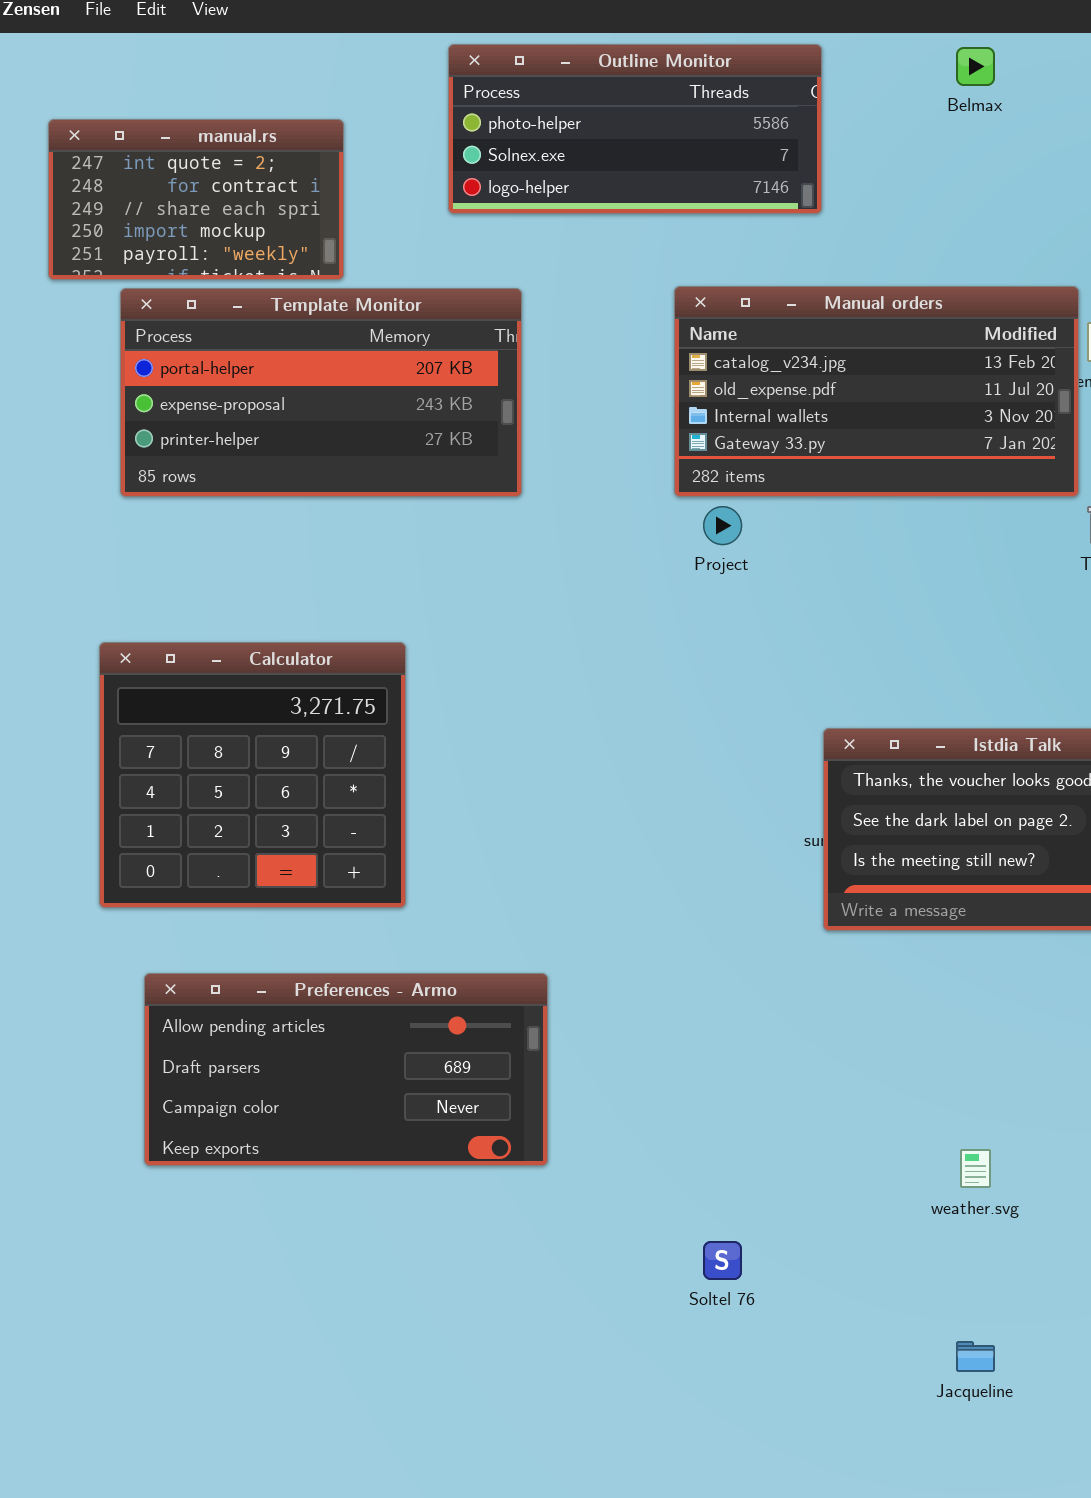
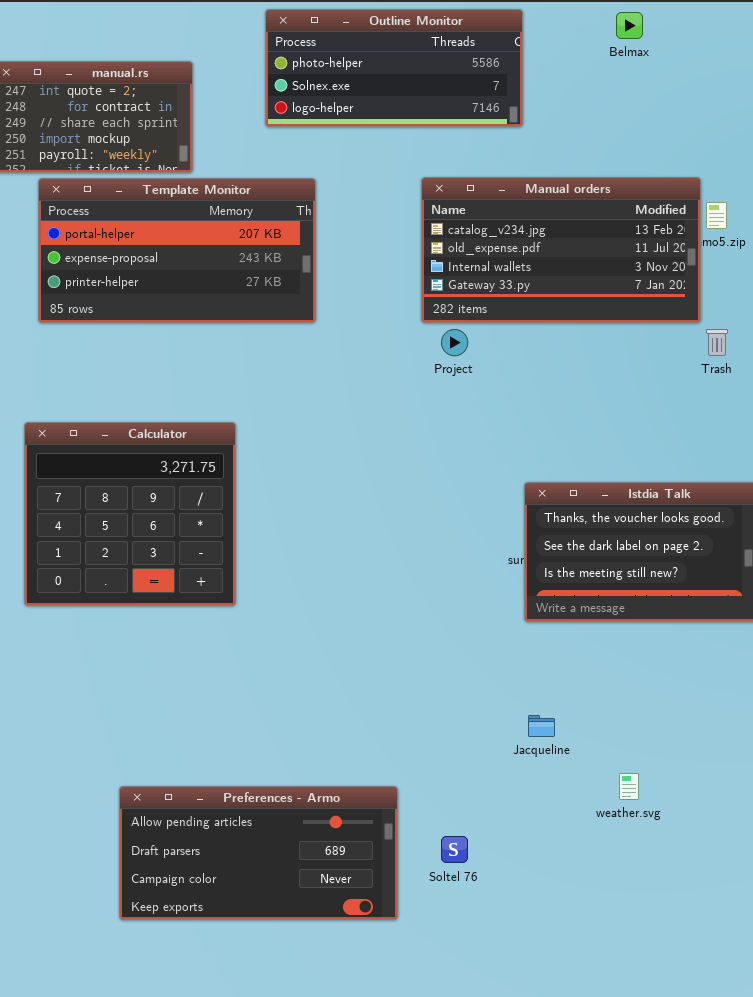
Preferences - Armo: [144,973,548,1166] -> [119,786,398,920], moved
Jacqueline: [956,1341,995,1372] -> [528,715,555,737], moved

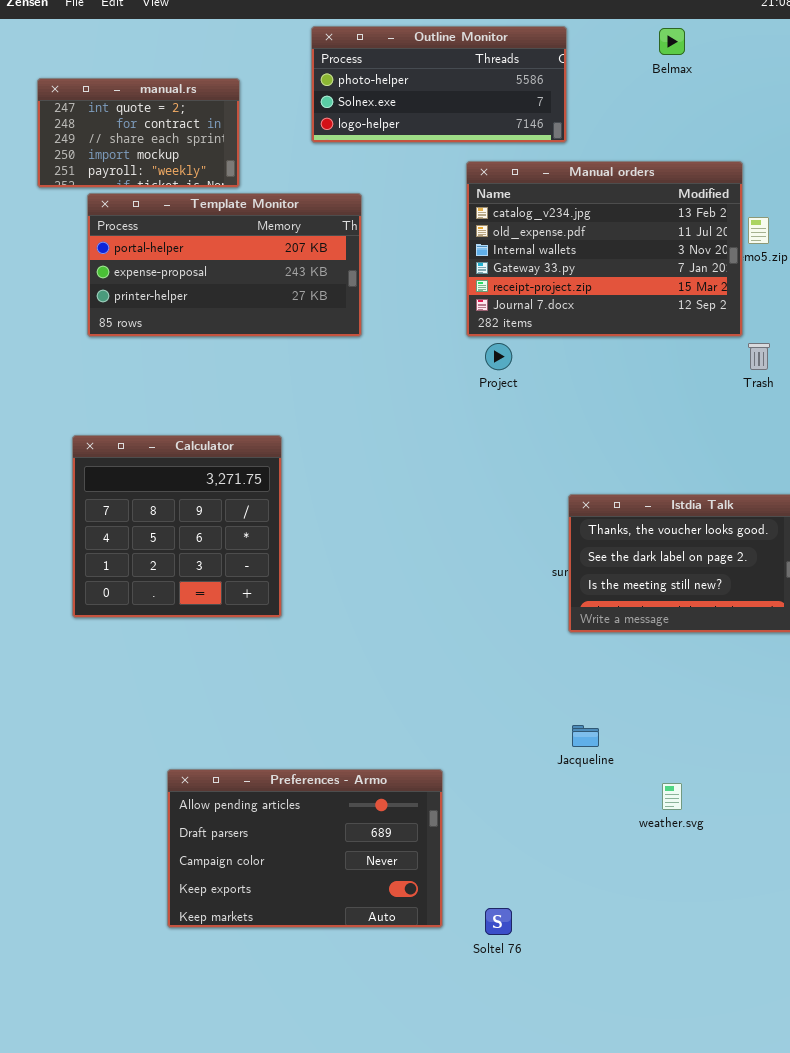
Manual orders: [421,177,701,323] -> [466,161,743,337], resized
Preferences - Armo: [119,786,398,920] -> [167,769,443,928], resized
Soltel 76: [441,836,468,863] -> [485,908,512,935], moved

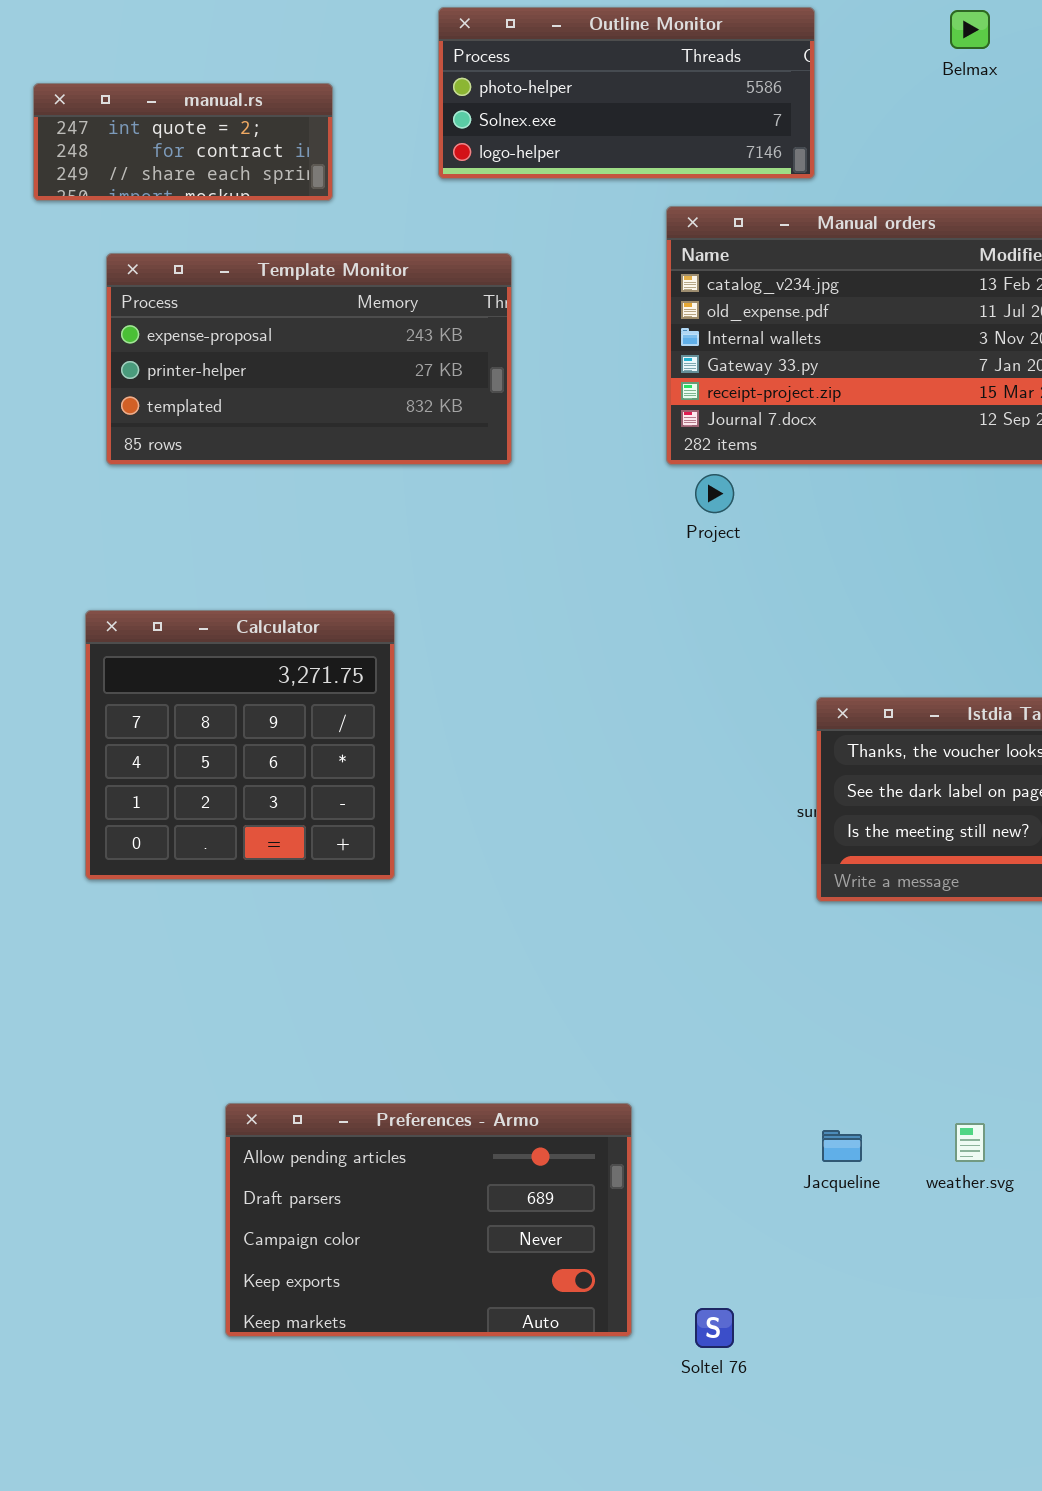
manual.rs: [37,78,240,188] -> [33,83,333,201], resized
Template Monitor: [87,193,362,337] -> [106,253,512,465], scrolled down 1 row
Jacqueline: [572,725,599,747] -> [822,1130,862,1162], moved

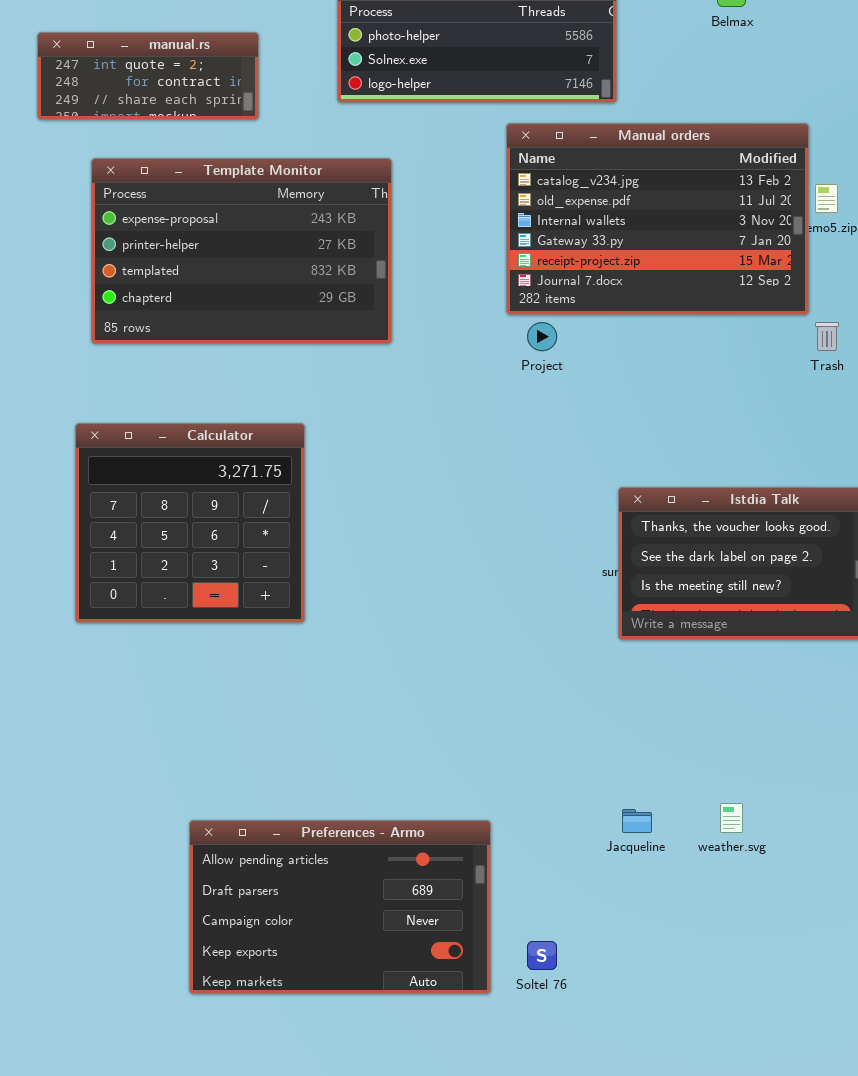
Template Monitor: [106,253,512,465] -> [91,158,392,344], resized
Preferences - Armo: [225,1103,632,1337] -> [189,820,491,994], moved

